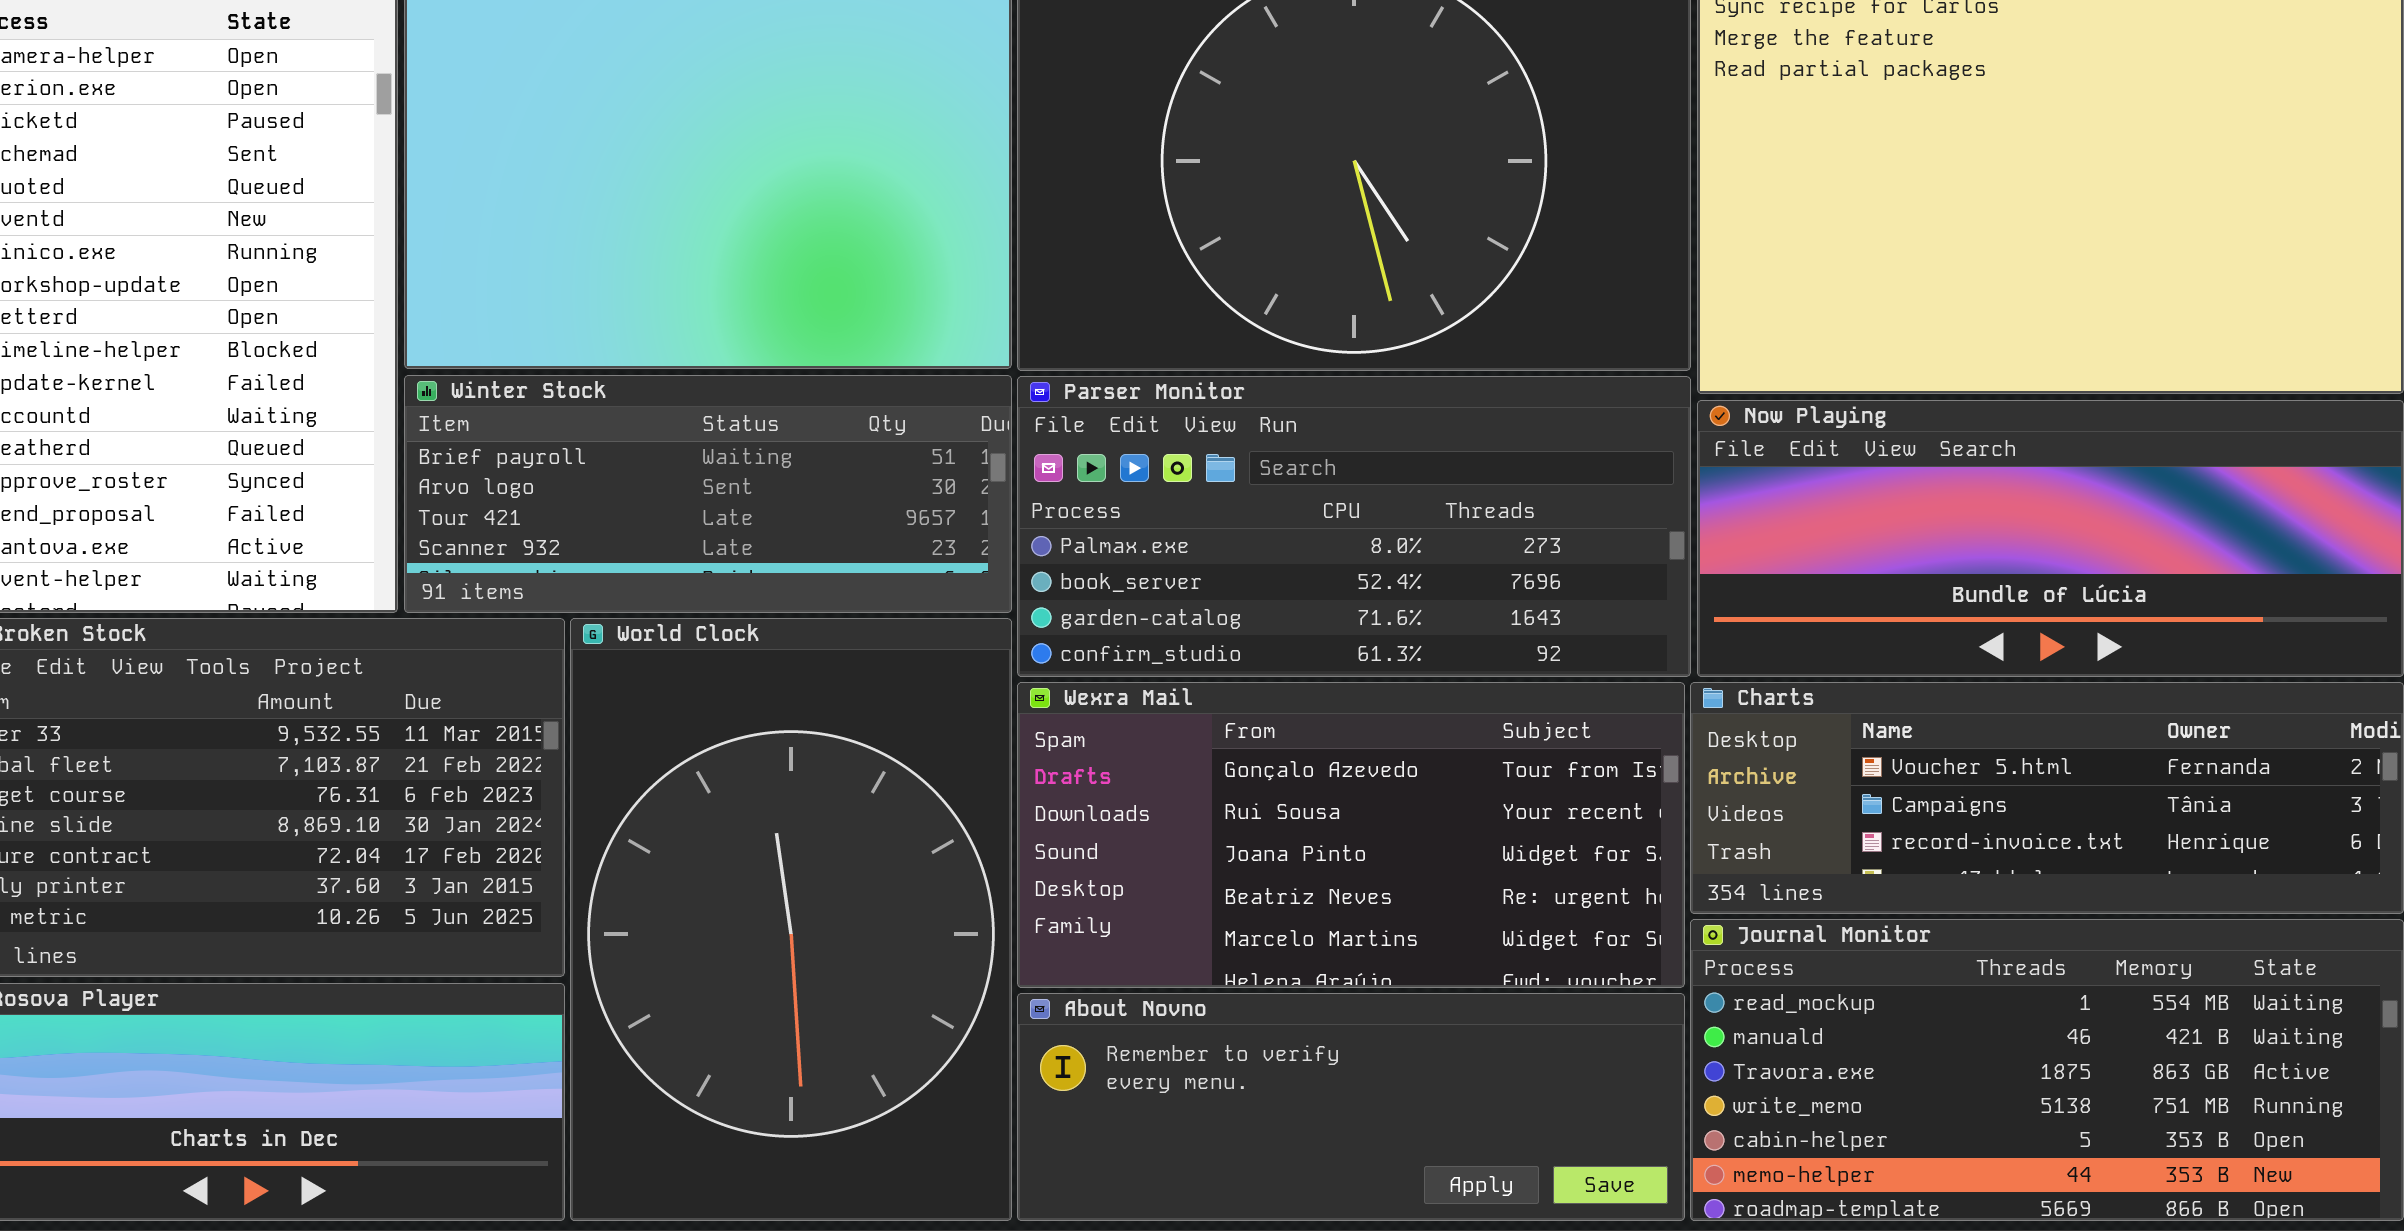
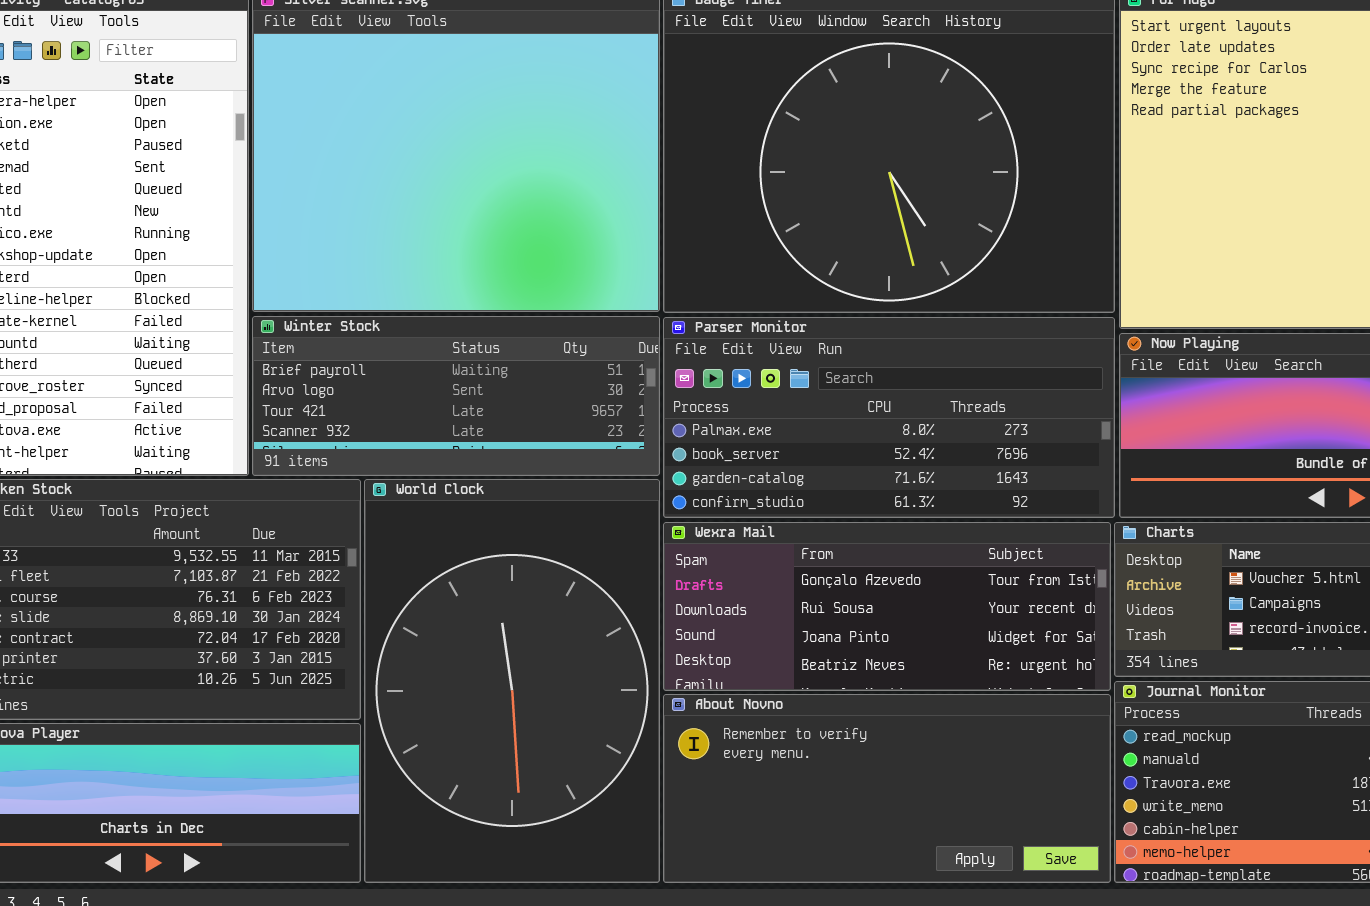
Wexra Mail: [1017,682,1685,988] -> [663,522,1111,691], resized
About Novno: [1017,993,1685,1221] -> [663,694,1111,883], resized

